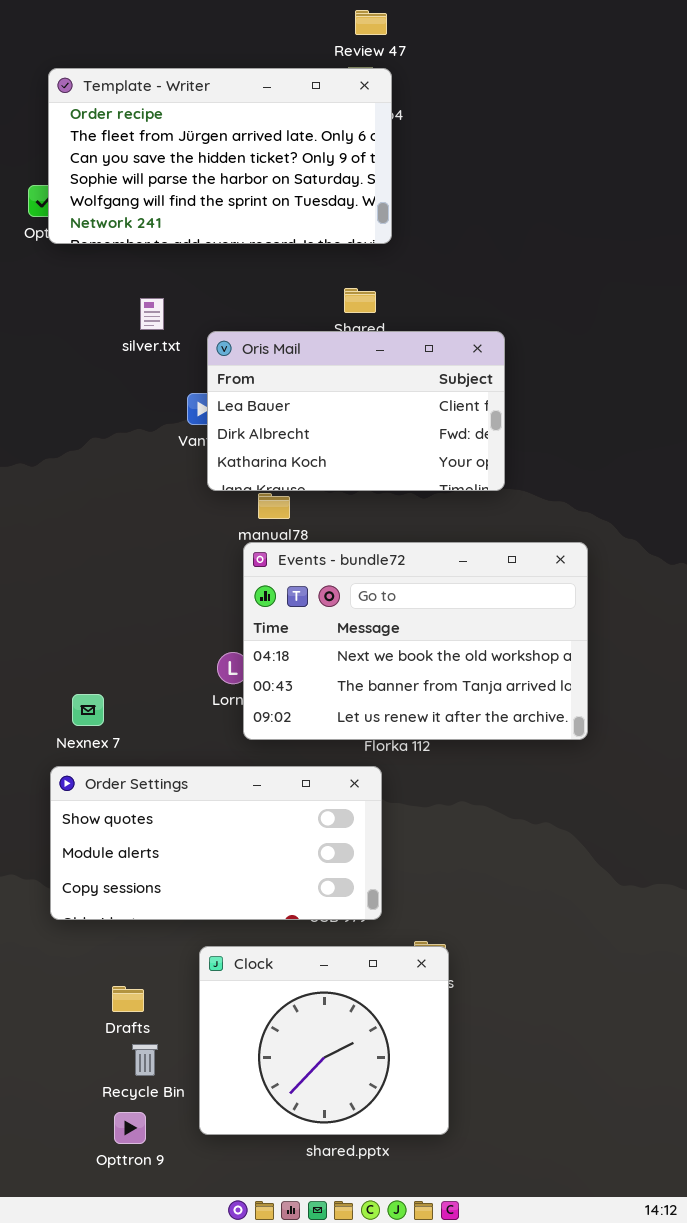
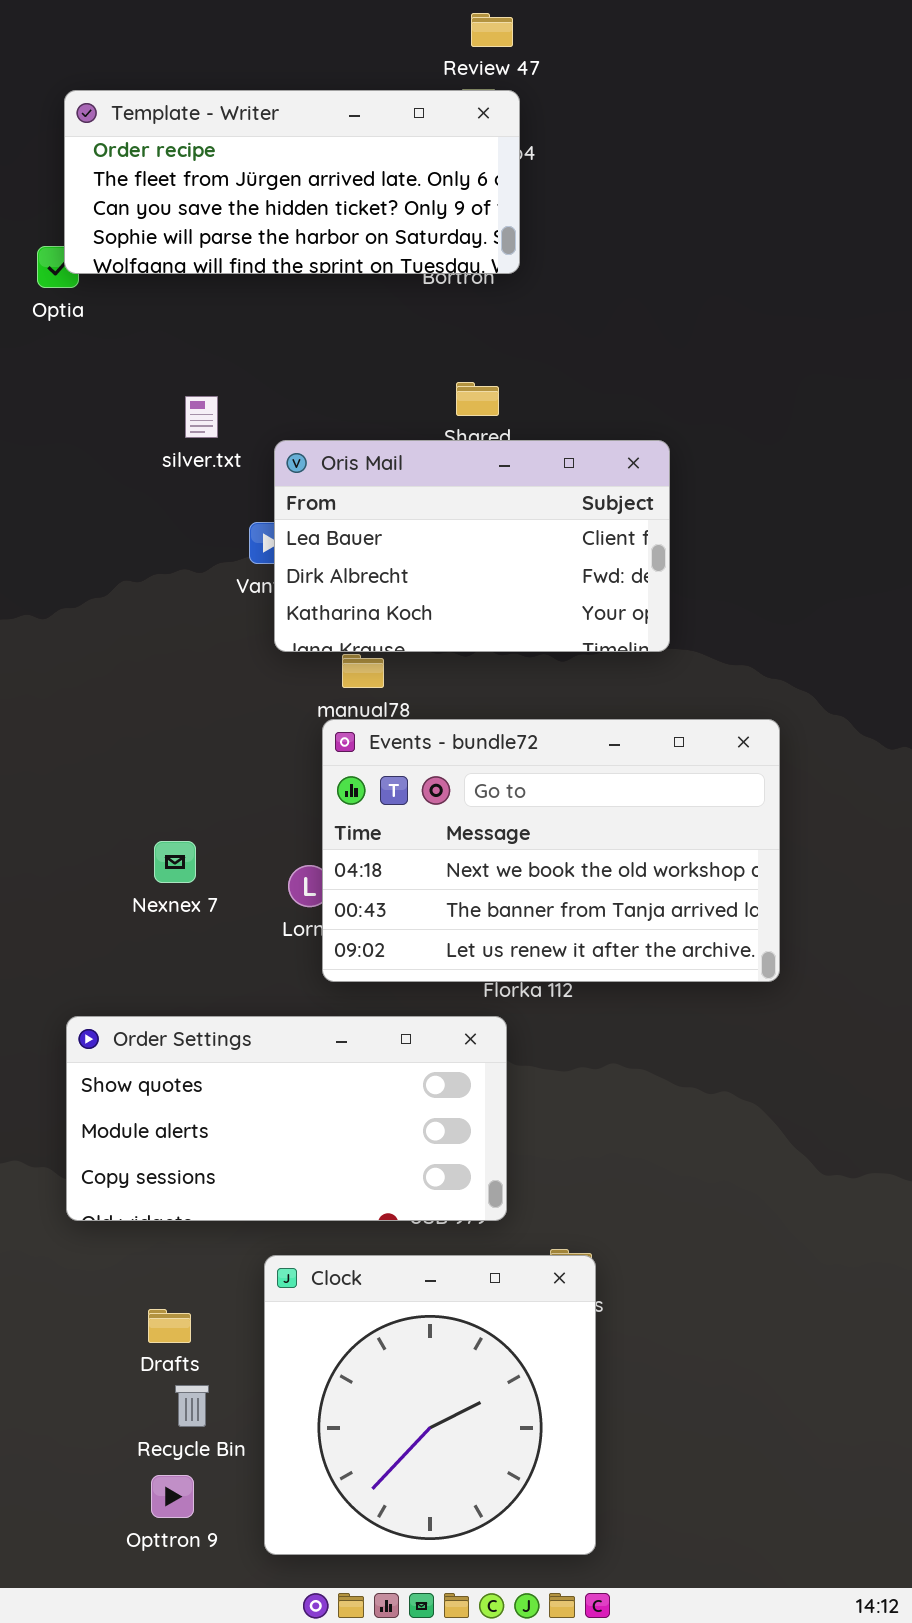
Template - Writer: [48,68,392,244] -> [64,90,520,274], resized
Nexnex 7: [72,694,104,726] -> [154,841,196,883], moved
Clock: [199,946,449,1135] -> [264,1255,596,1555], resized

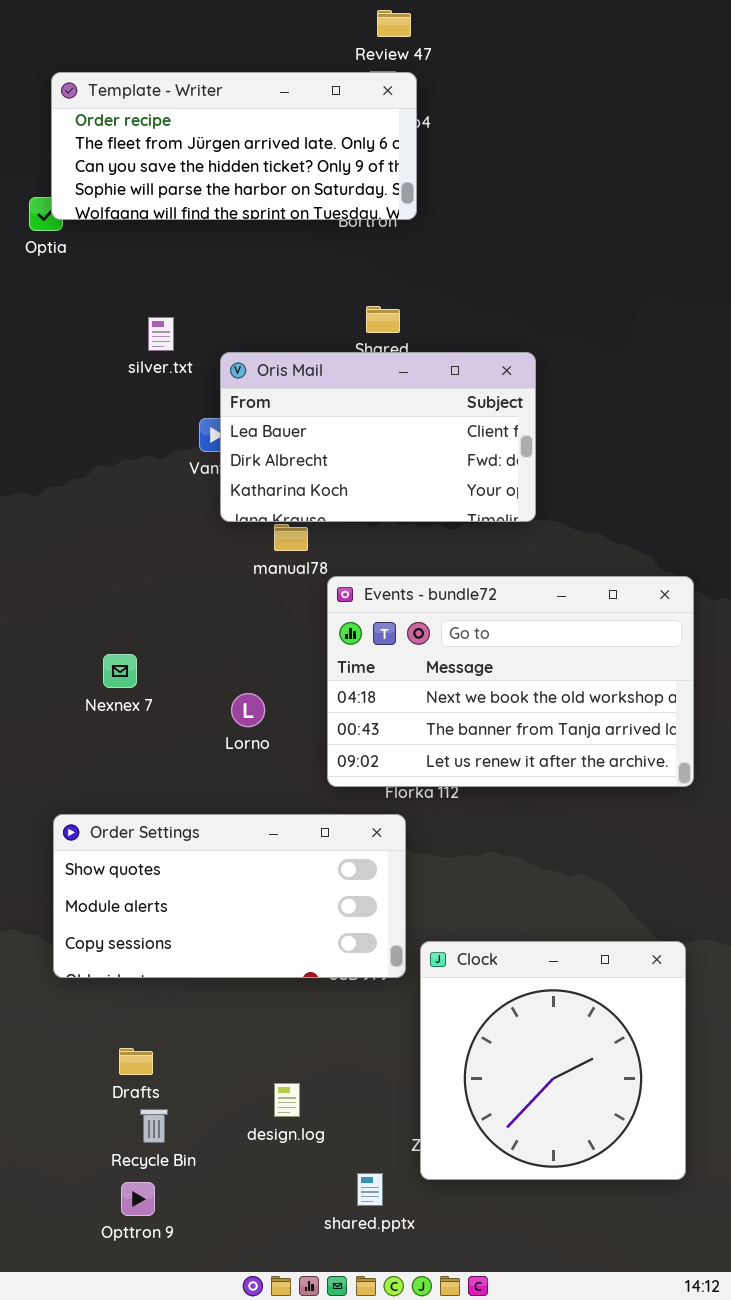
Events - bundle72: [322,719,780,982] -> [327,576,694,787], moved
Nexnex 7: [154,841,196,883] -> [103,654,137,688], moved
Clock: [264,1255,596,1555] -> [420,941,686,1180], moved

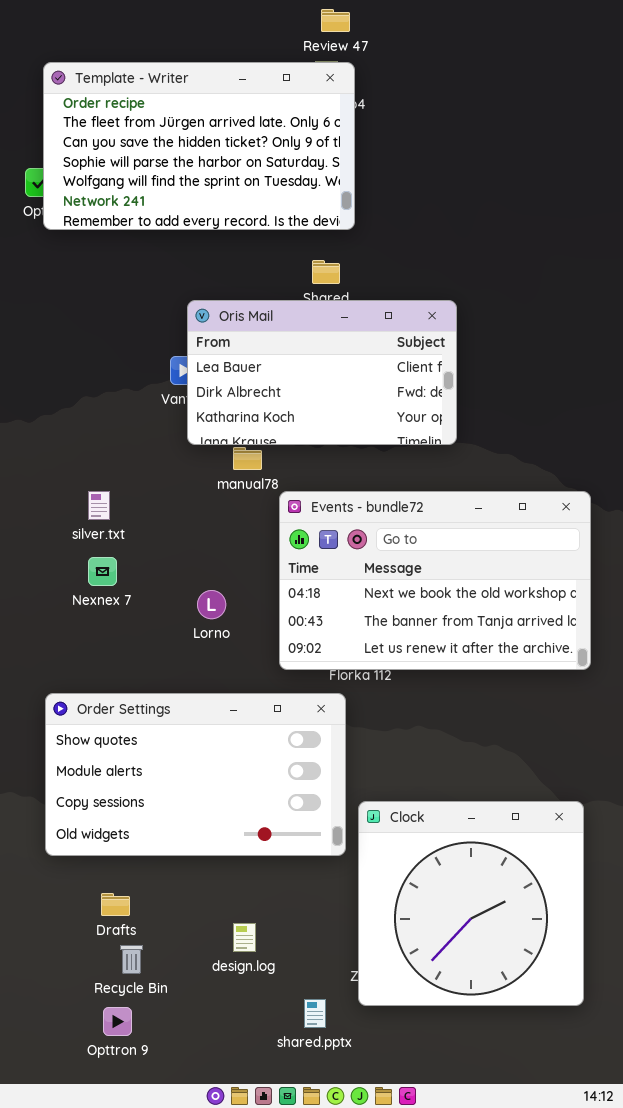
Template - Writer: [51,72,417,220] -> [43,62,355,230], resized
silver.txt: [148,317,174,351] -> [88,491,110,520], moved
Order Settings: [53,814,406,978] -> [45,693,346,856], resized

